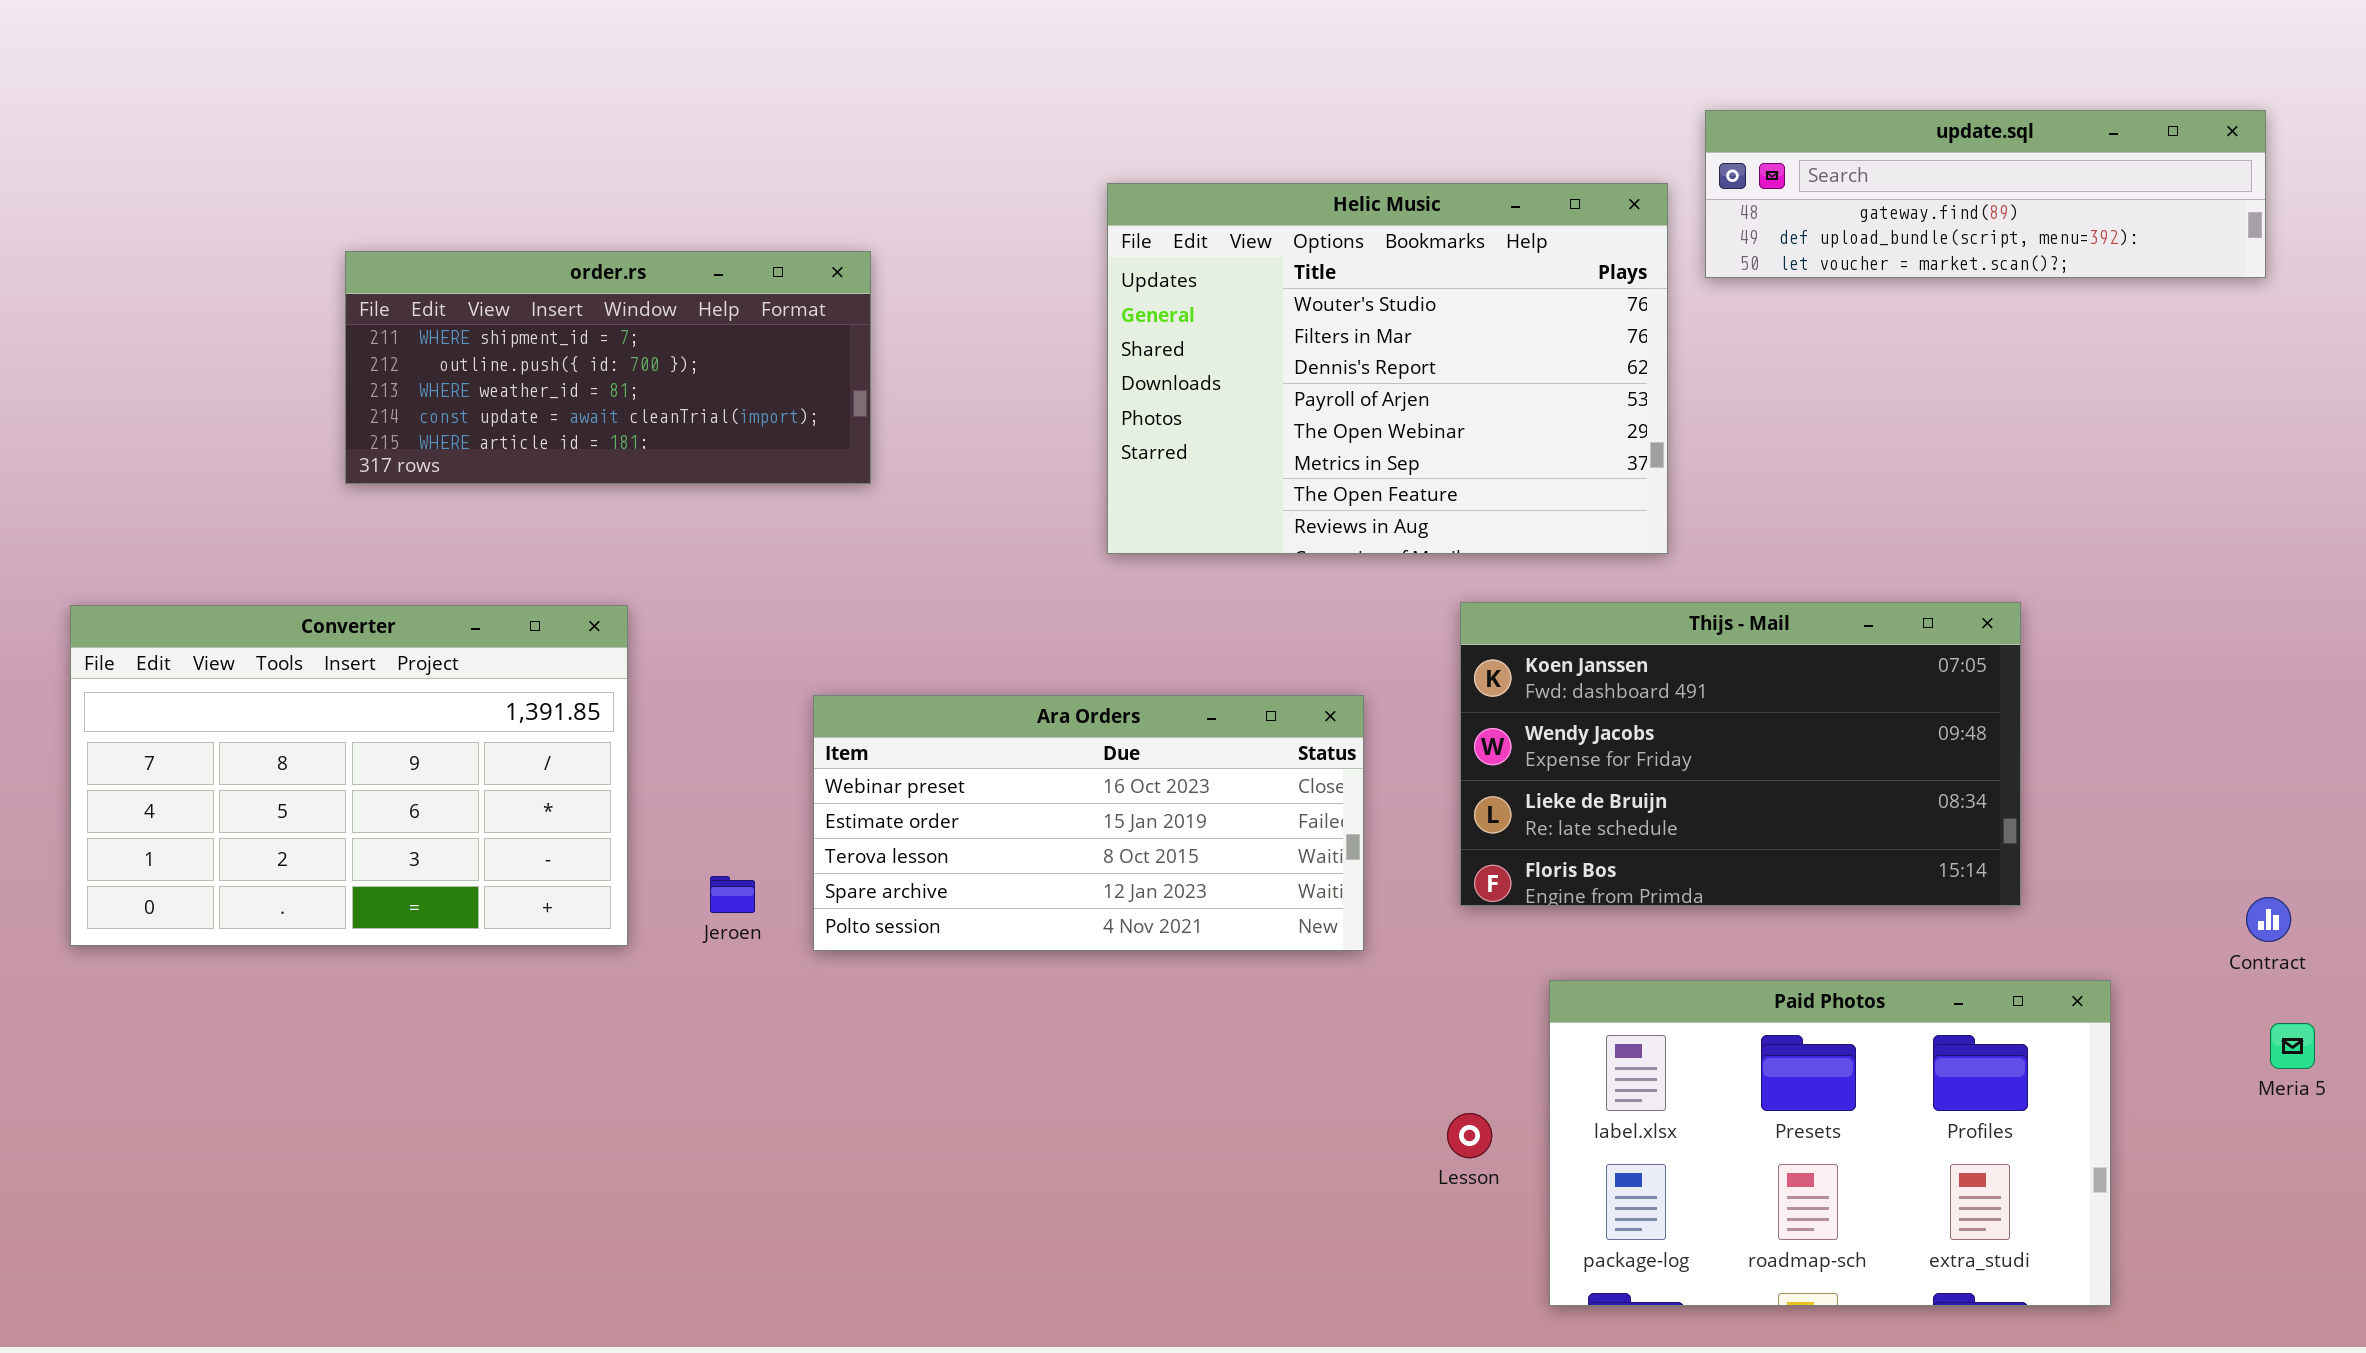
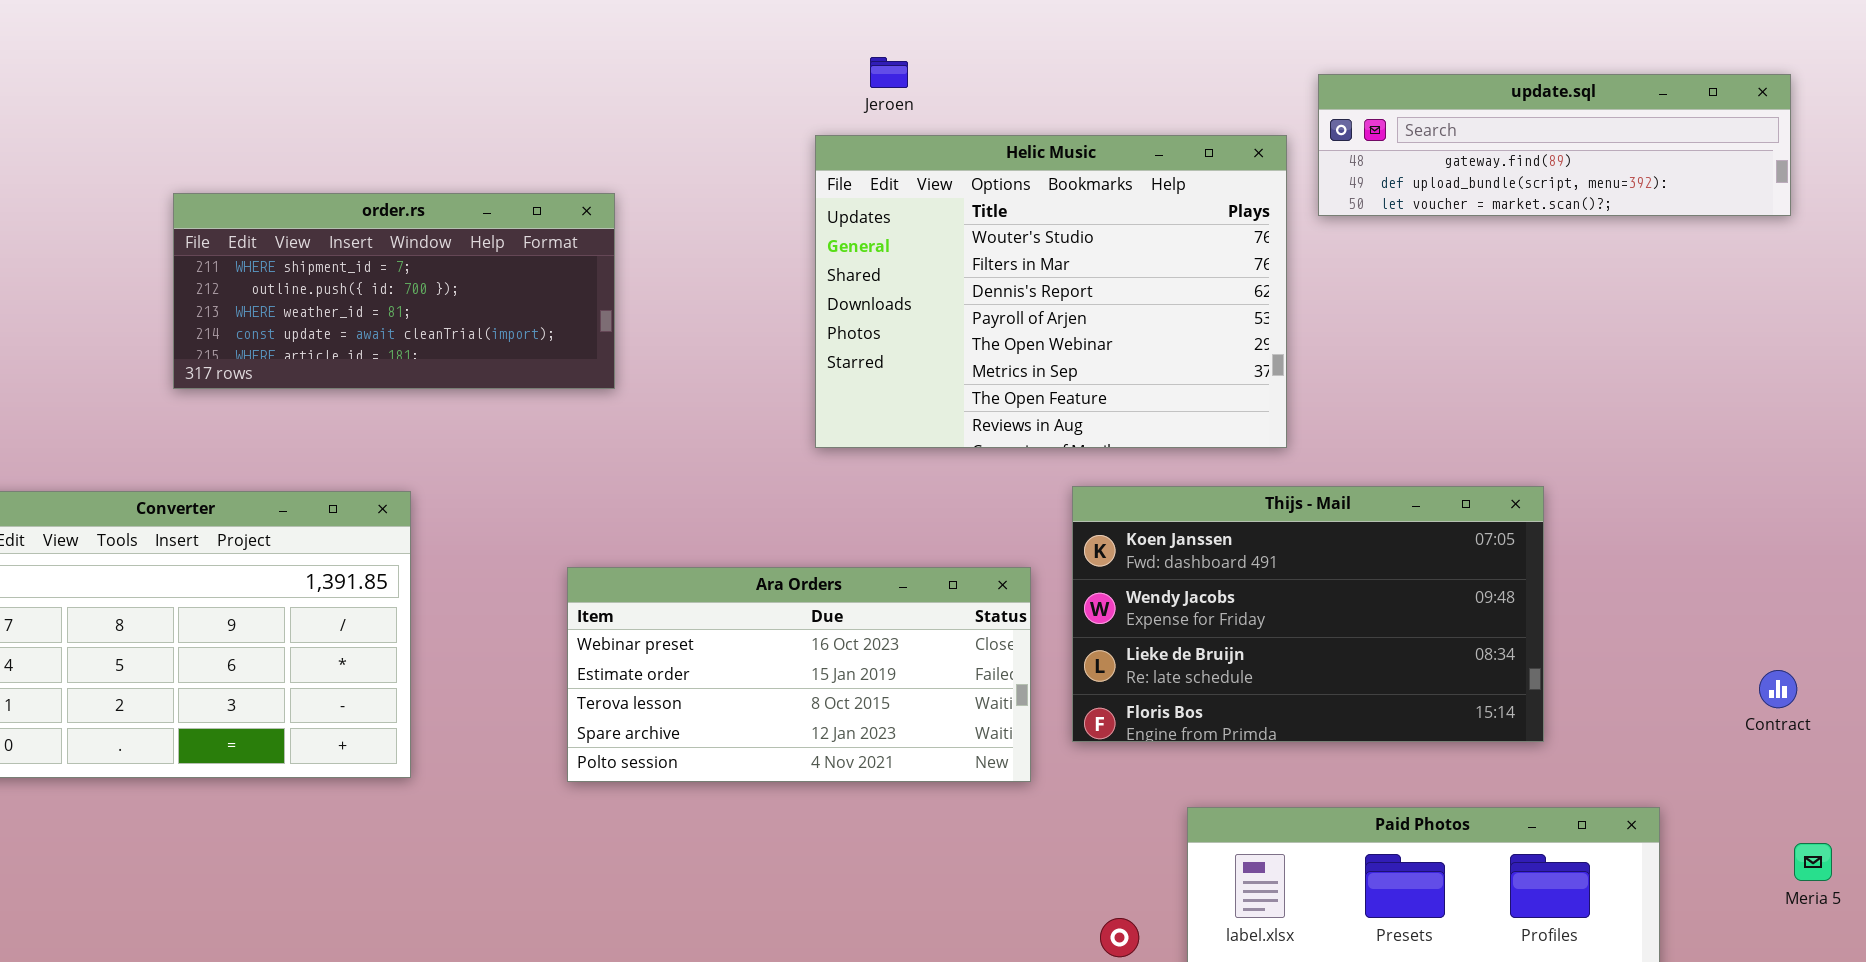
Thijs - Mail: [1460,602,2021,906] -> [1072,486,1544,742], moved
Jeroen: [710,876,755,913] -> [870,57,908,88], moved
Contract: [2246,897,2291,942] -> [1759,670,1797,708], moved

